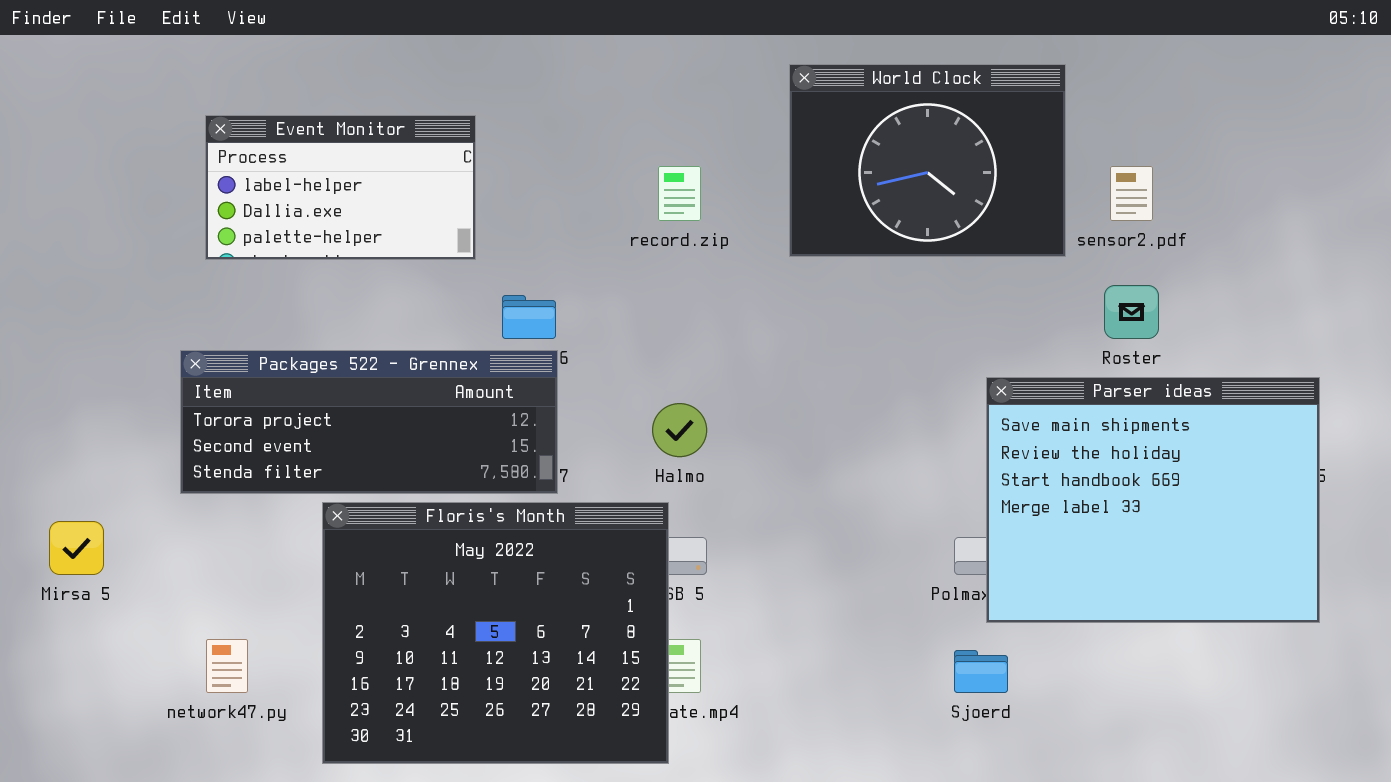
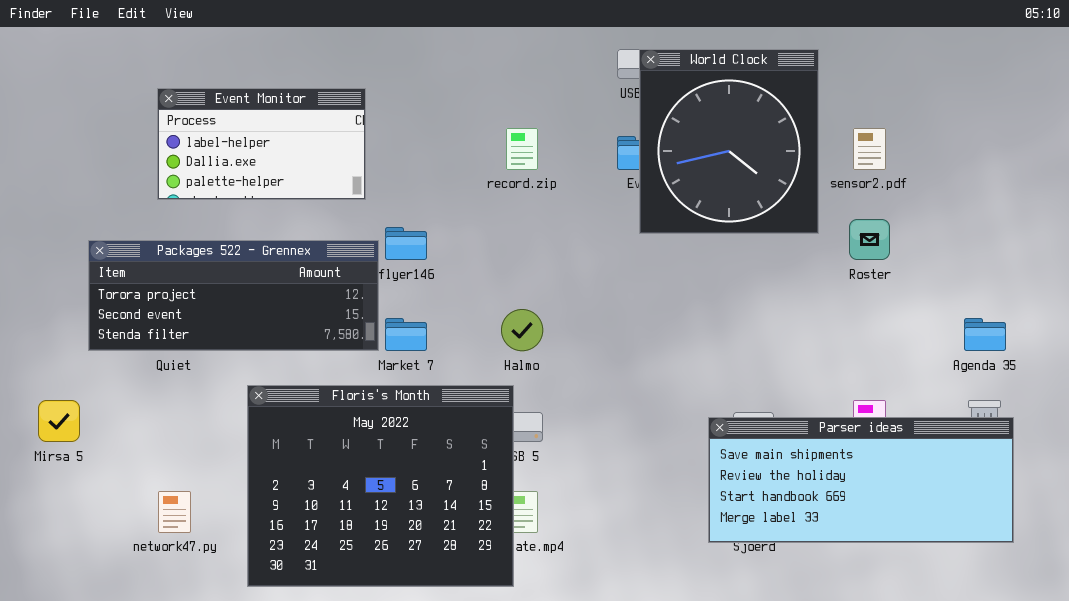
World Clock: [789,64,1066,257] -> [639,49,819,234], resized
Packages 522 - Grennex: [180,350,558,494] -> [88,240,379,351], moved
Parser ideas: [986,377,1320,623] -> [708,417,1014,543], moved, resized

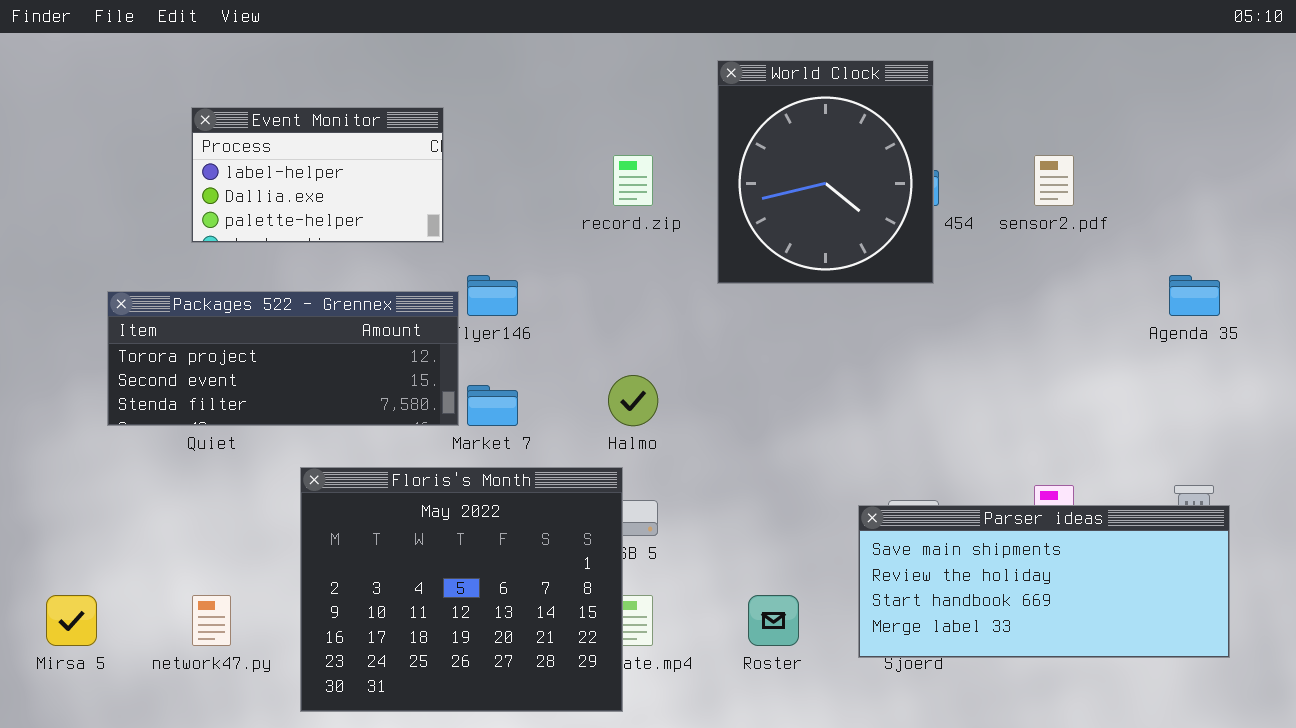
World Clock: [639,49,819,234] -> [717,60,934,284], moved
Roster: [849,219,890,260] -> [748,595,799,646], moved
Agenda 35: [964,318,1006,351] -> [1169,275,1220,316], moved
Mirsa 5: [38,400,80,442] -> [46,595,97,646], moved

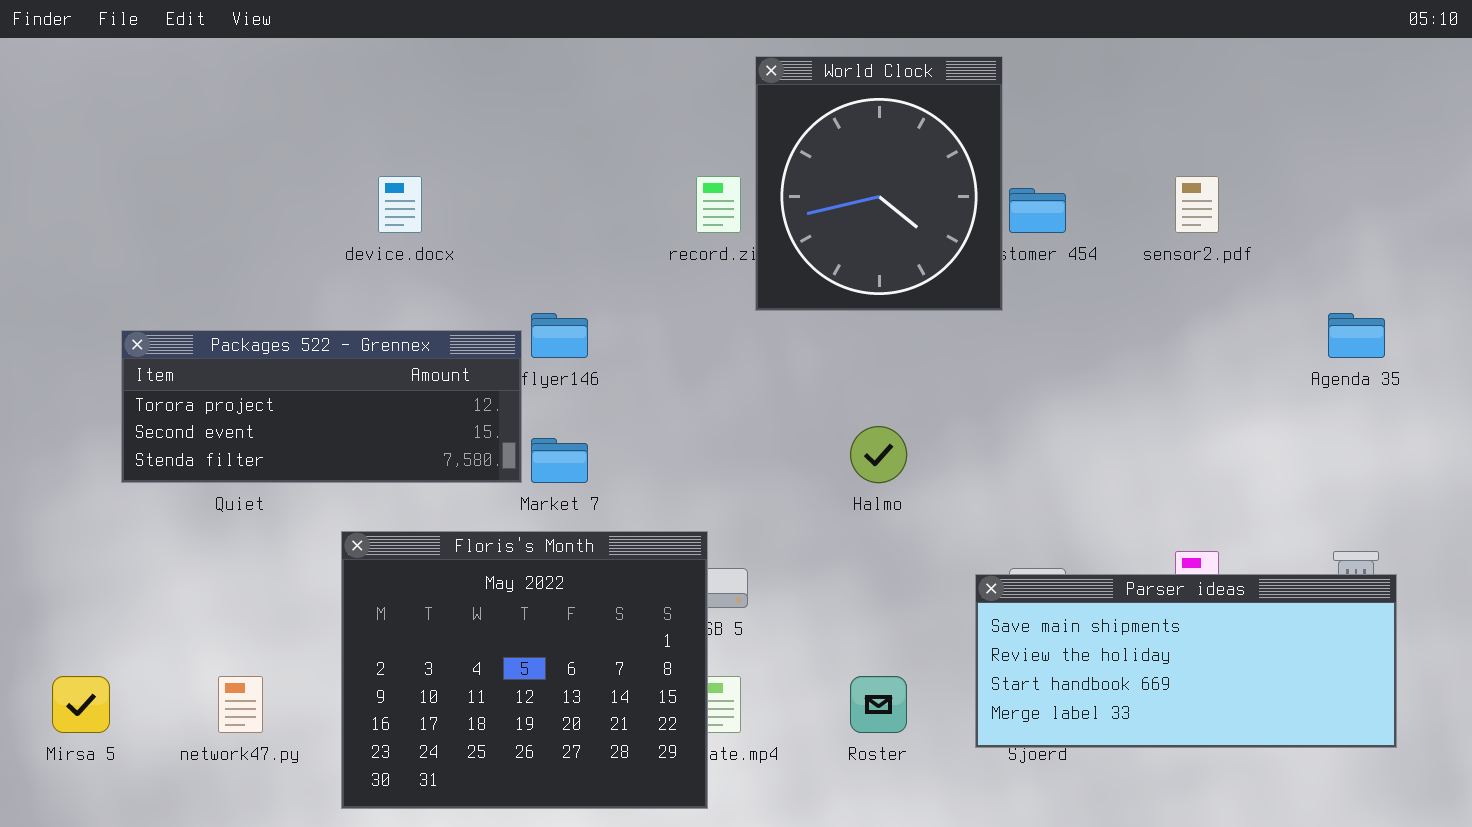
World Clock: [717,60,934,284] -> [755,56,1003,311], moved
Event Monitor: [191,107,444,243] -> none, closed
Halmo: [608,375,658,426] -> [850,426,907,483], moved

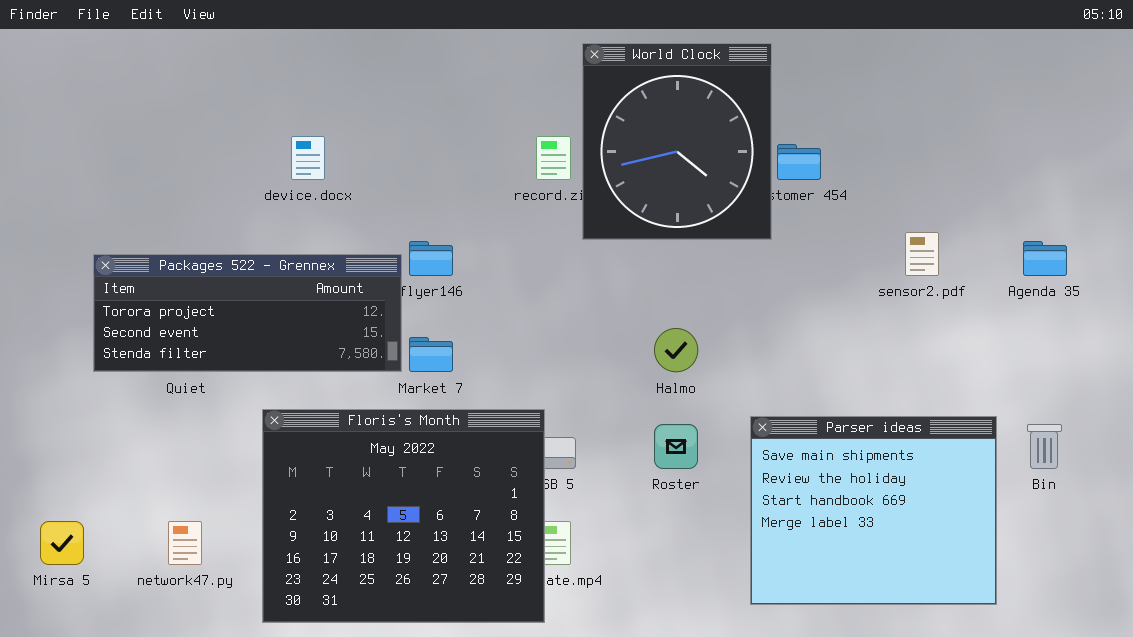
sensor2.pdf: [1175,176,1219,233] -> [905,232,939,276], moved
Parser ideas: [975,574,1397,748] -> [750,416,997,605], moved, resized
Roster: [850,676,907,733] -> [654,424,698,469], moved

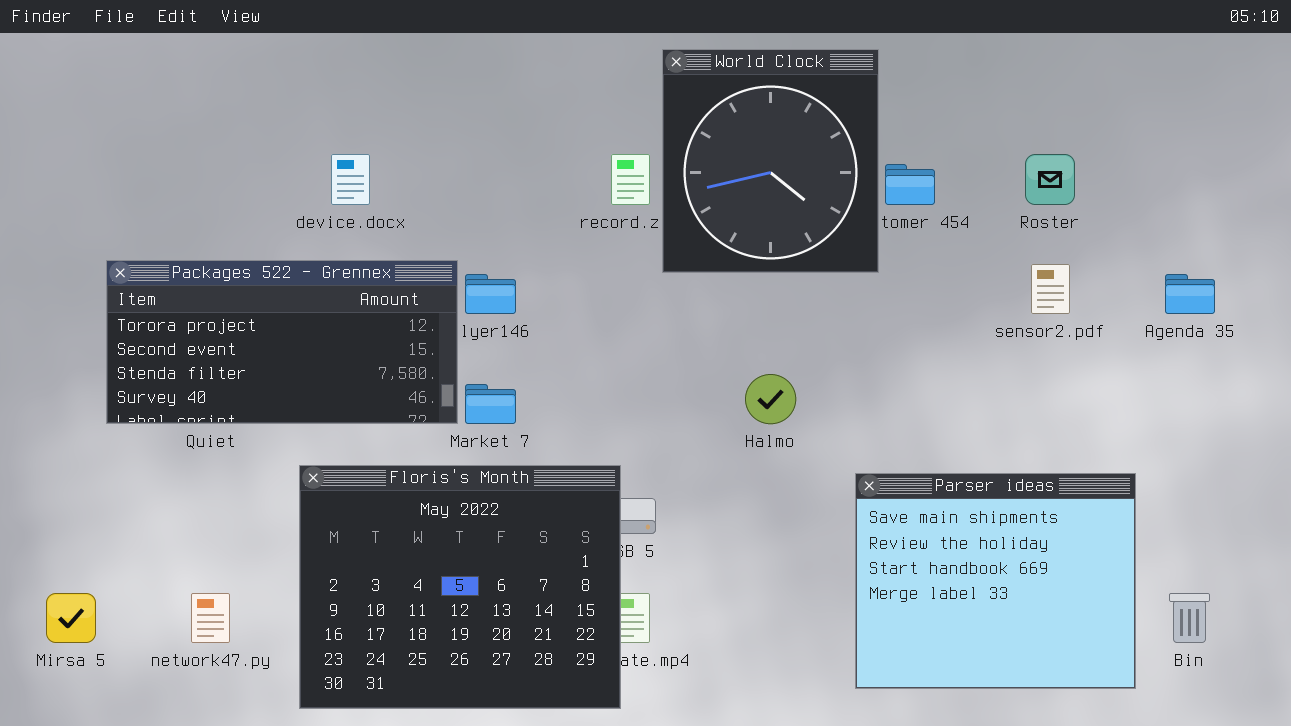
Packages 522 - Grennex: [93,254,402,372] -> [106,260,458,424], resized
Roster: [654,424,698,469] -> [1025,154,1075,205], moved
Bin: [1027,424,1062,469] -> [1169,593,1210,643], moved

